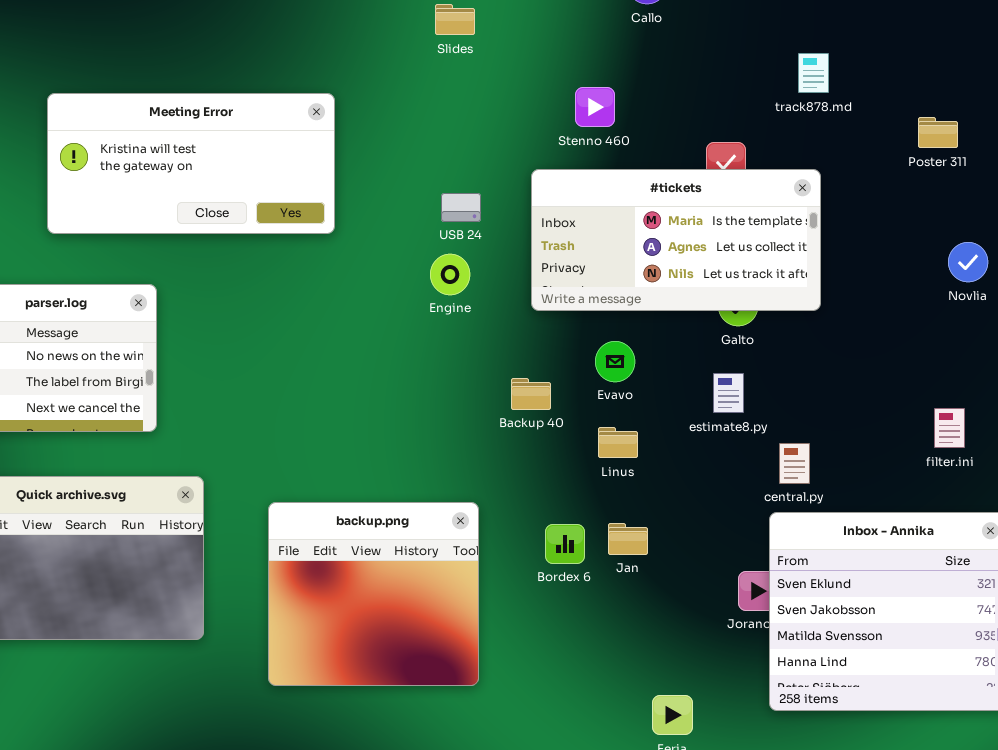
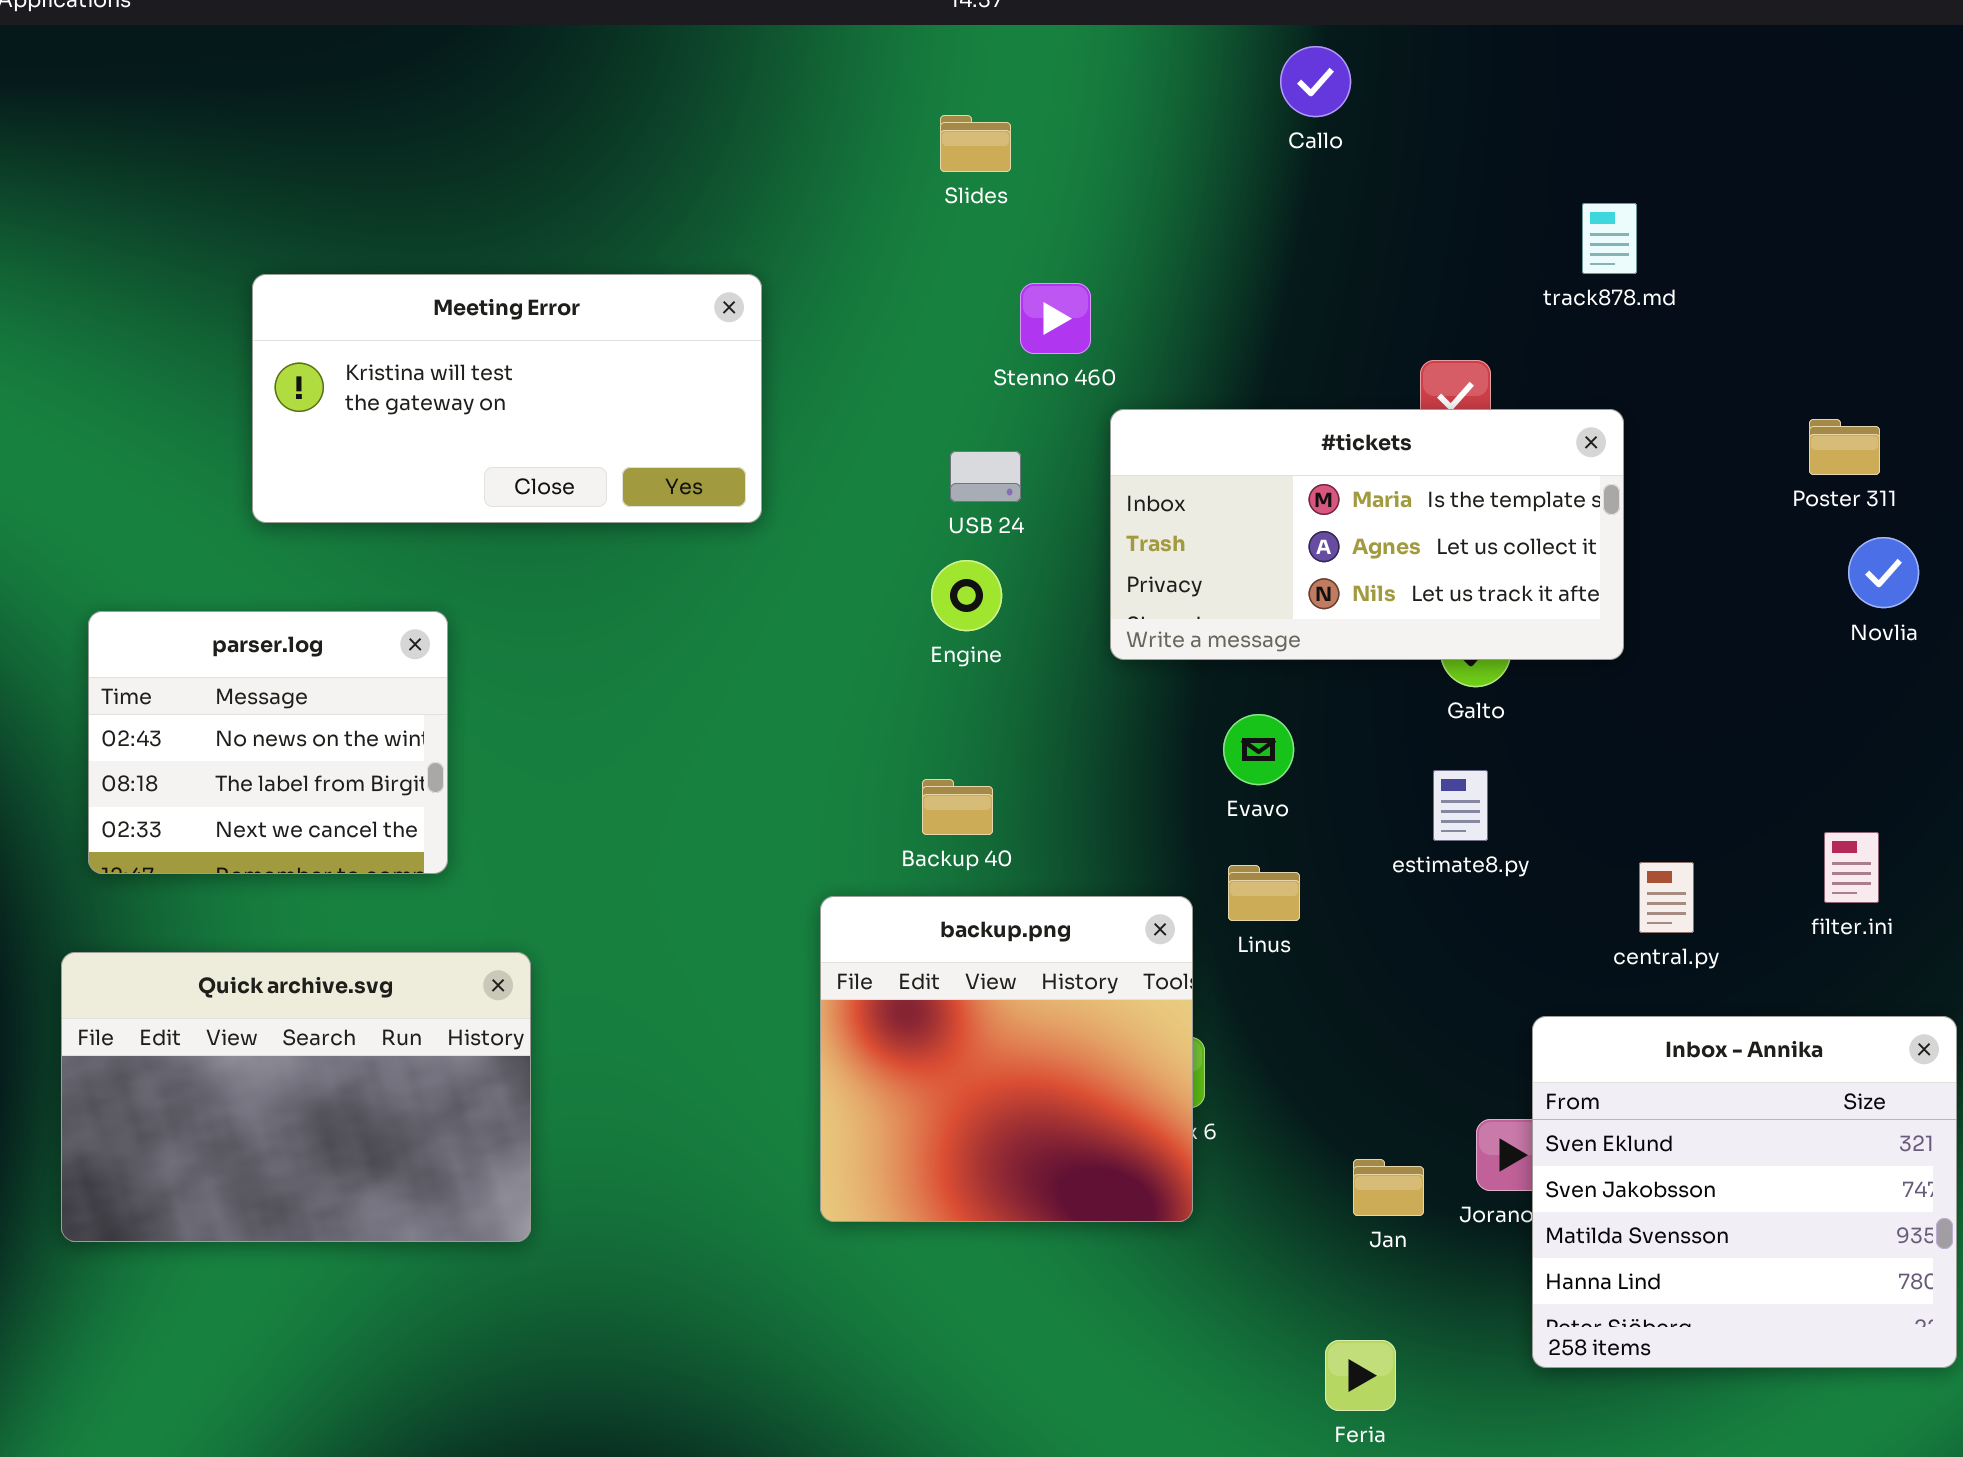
Stenno 460: [575,87,615,127] -> [1020,283,1091,354], moved
Poster 311: [918,117,958,148] -> [1809,419,1880,475], moved
Backup 40: [511,378,551,410] -> [922,779,993,835], moved
central.py: [779,443,810,484] -> [1639,862,1694,933], moved
backup.png: [268,502,479,686] -> [820,896,1193,1222], moved
Jan: [608,523,648,555] -> [1353,1159,1424,1216], moved

